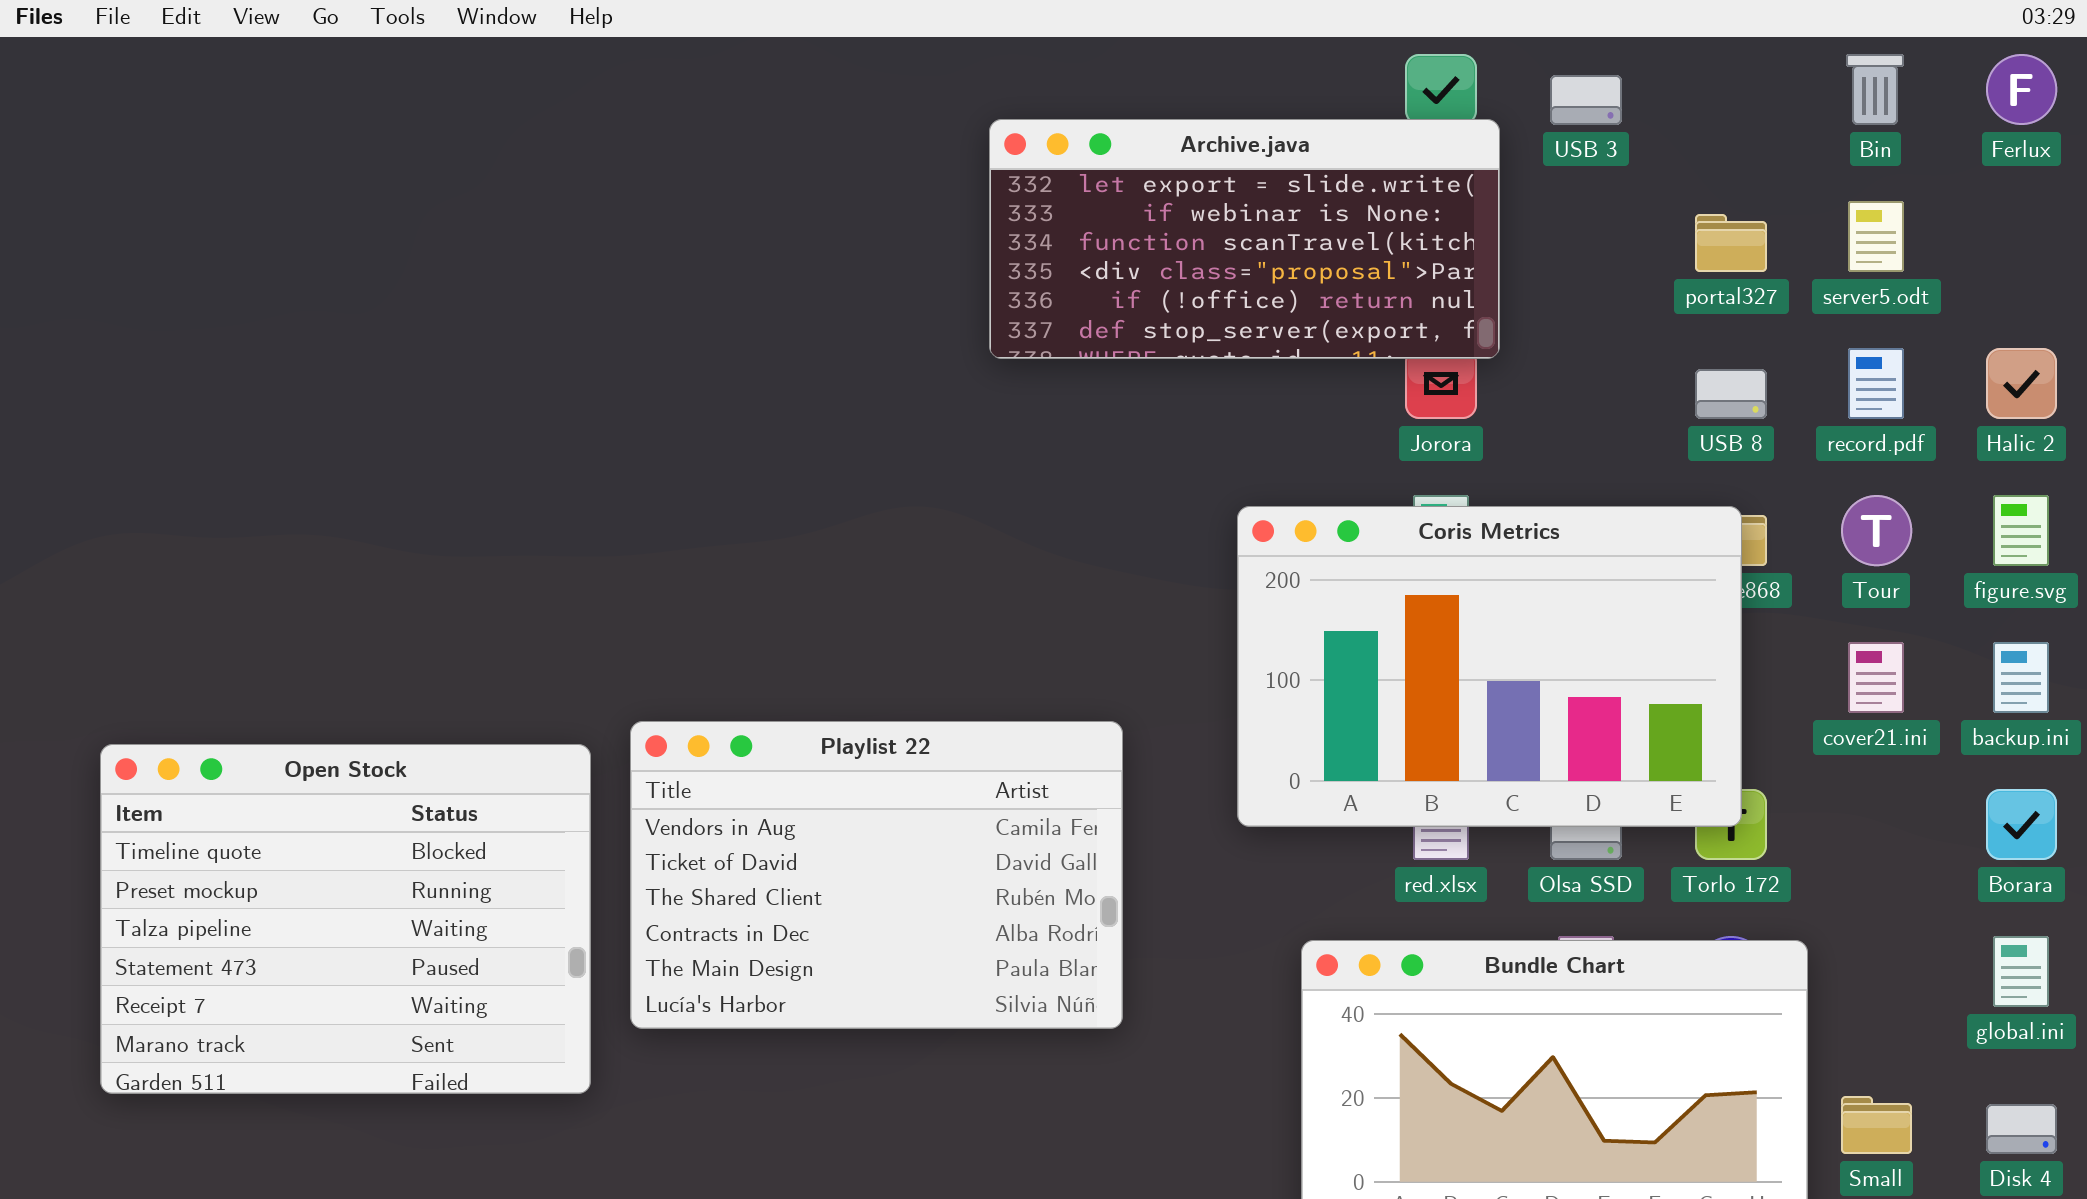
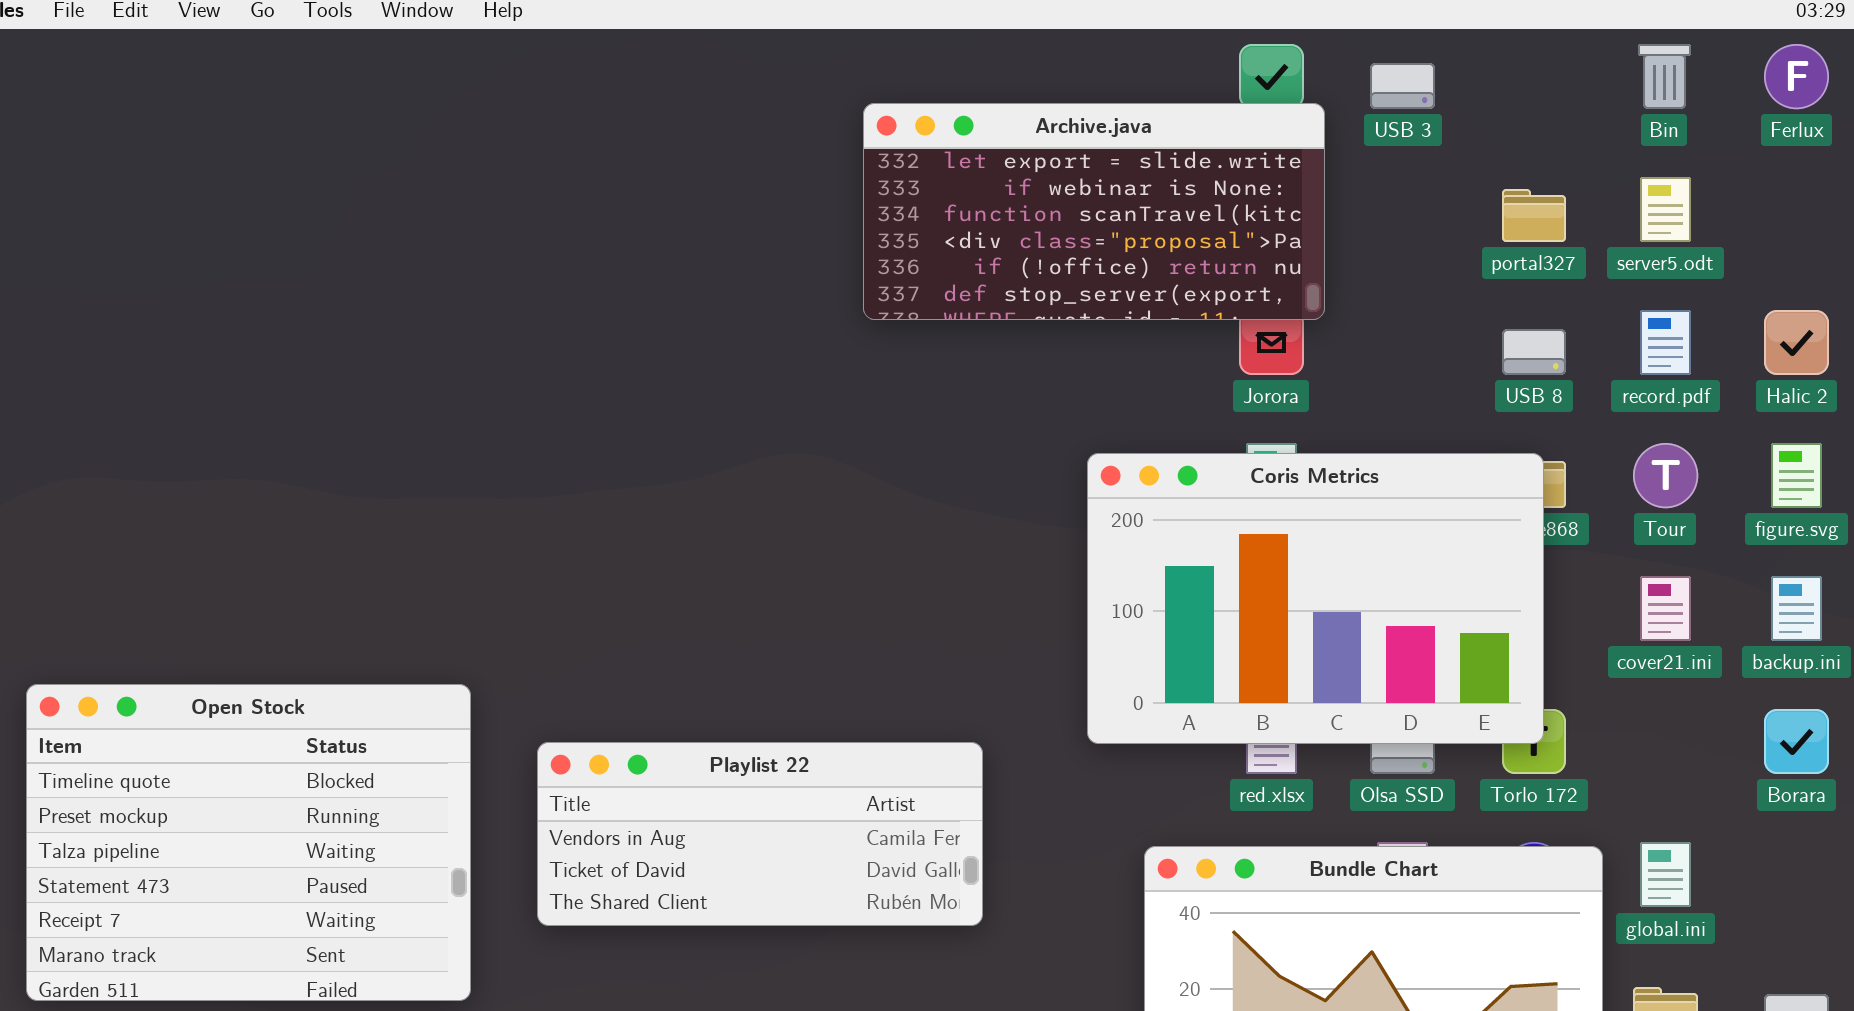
Playlist 22: [630,721,1123,1029] -> [537,742,983,926], resized
Open Stock: [100,744,591,1094] -> [26,684,471,1001], moved
global.ini: [1993,936,2049,1007] -> [1640,842,1691,907], moved

